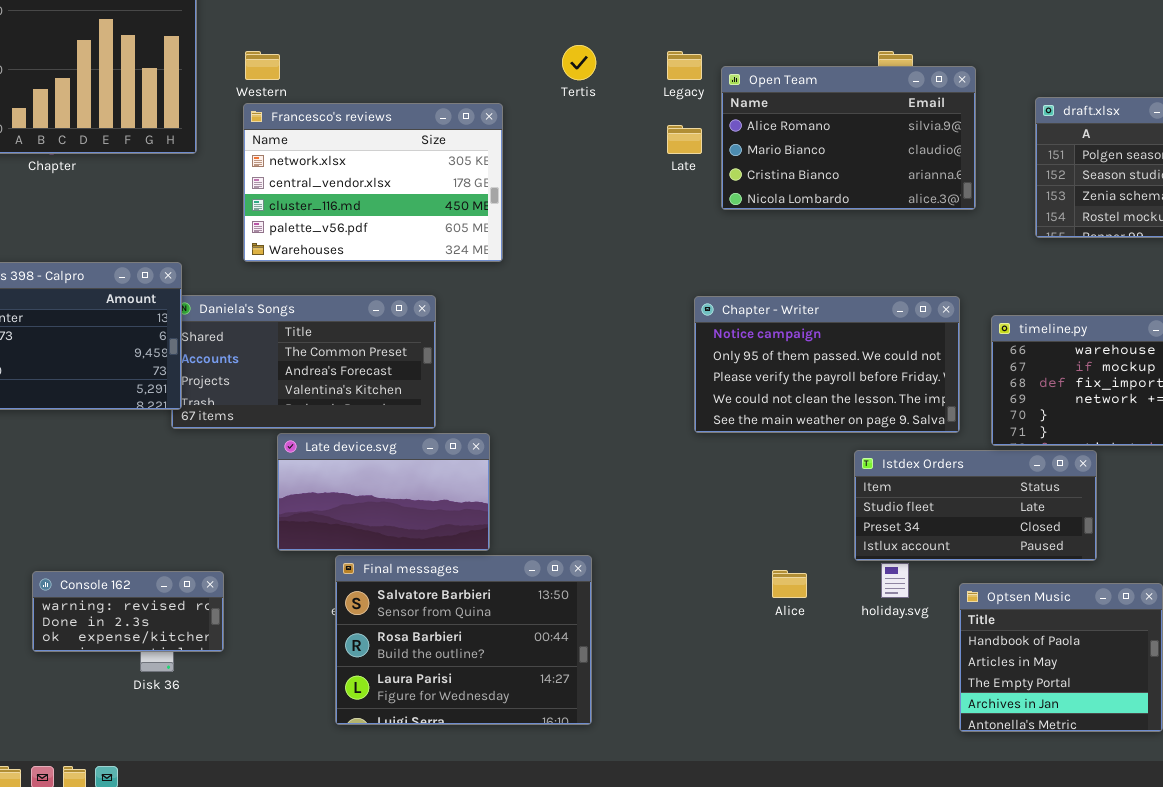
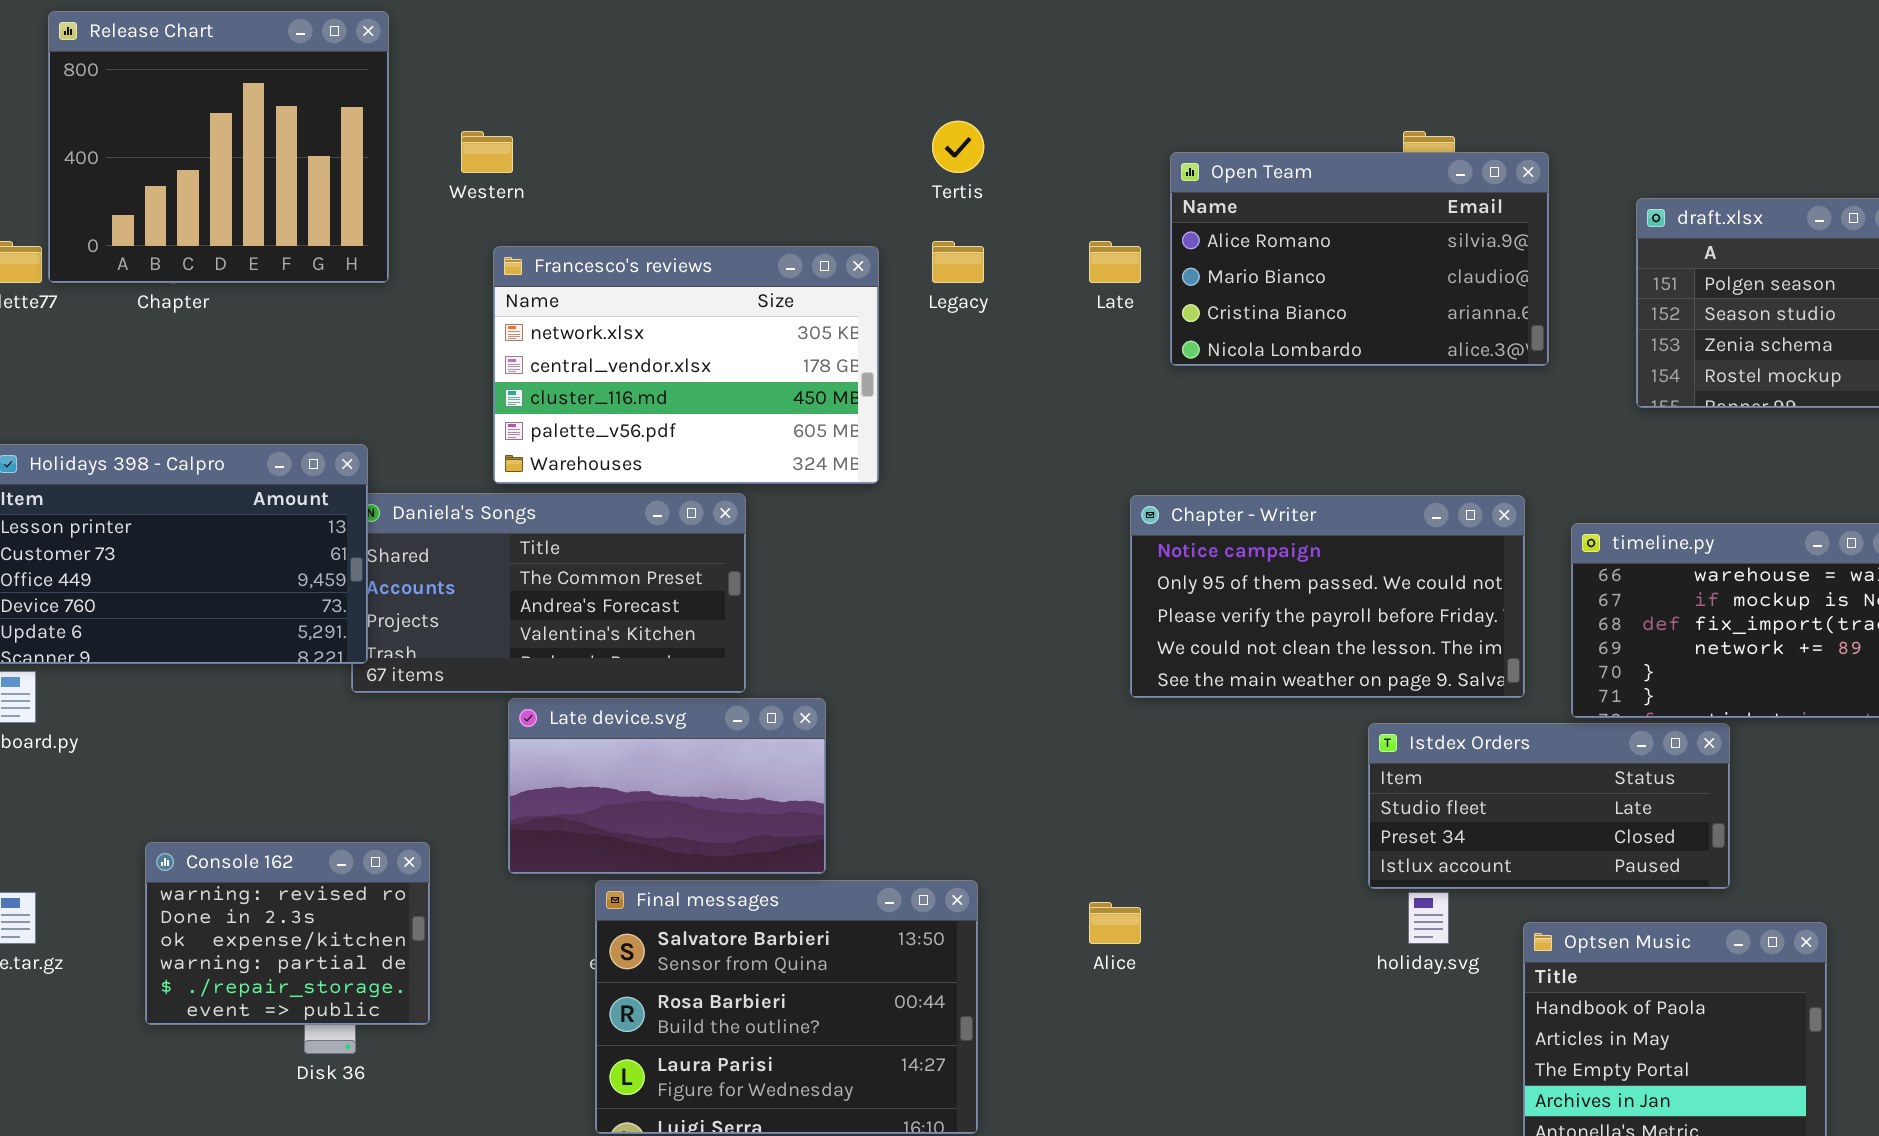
Legacy: [667,51,702,80] -> [932,241,984,283], moved
Francesco's reviews: [243,103,503,262] -> [493,246,879,484], moved
Alice: [772,570,807,598] -> [1089,902,1141,944], moved
Console 162: [32,571,224,652] -> [145,842,430,1025], resized

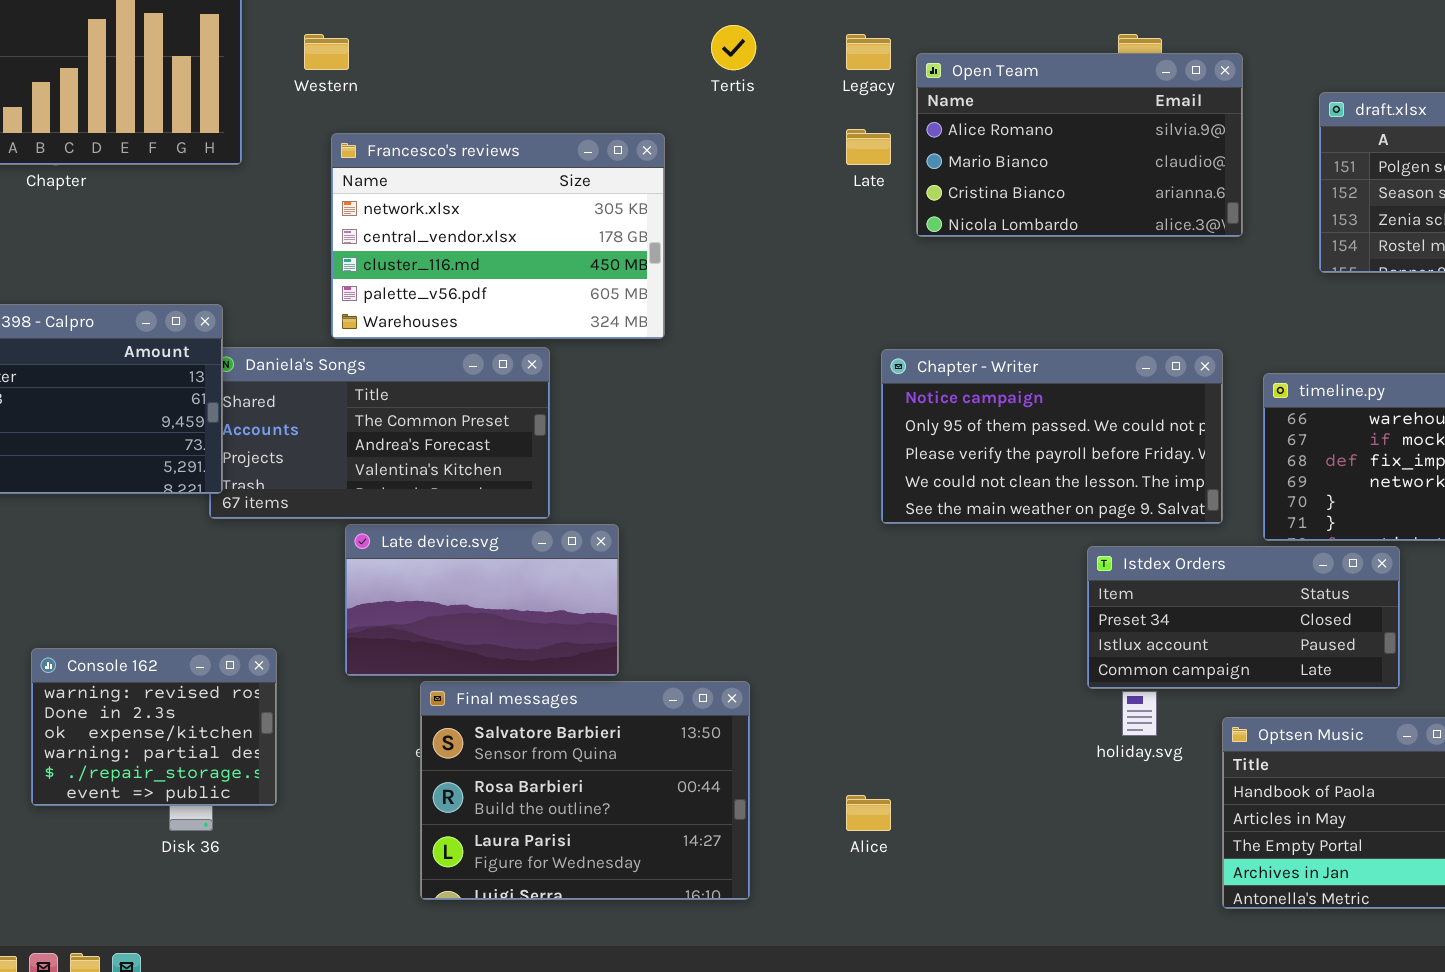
Legacy: [932,241,984,283] -> [846,34,891,70], moved
Istdex Orders: [1368,723,1730,889] -> [1087,546,1400,689], scrolled down 1 row
Alice: [1089,902,1141,944] -> [846,795,891,831], moved

